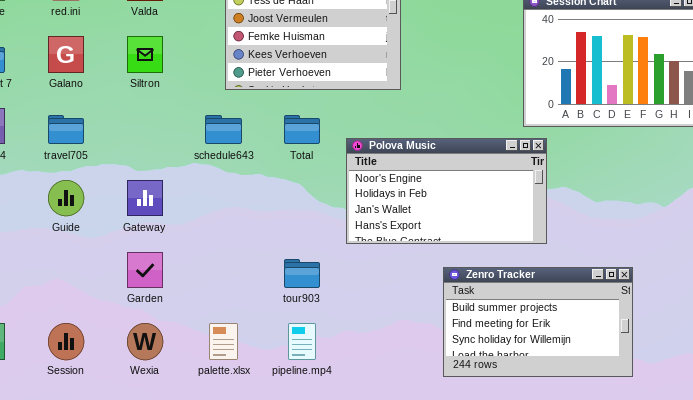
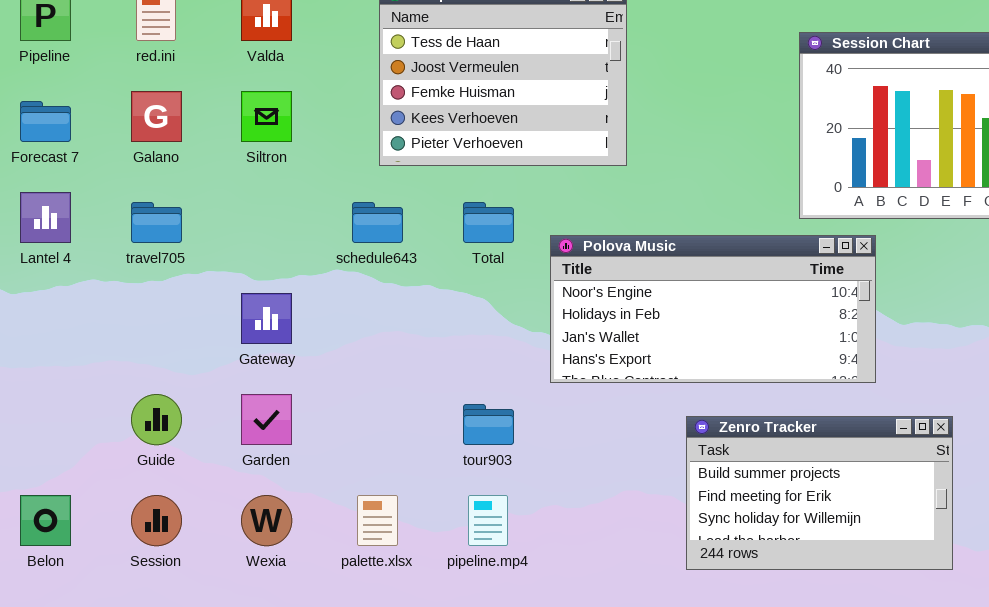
Polova Music: [346,138,547,244] -> [550,235,876,383], resized
Guide: [48,180,84,216] -> [131,394,182,445], moved

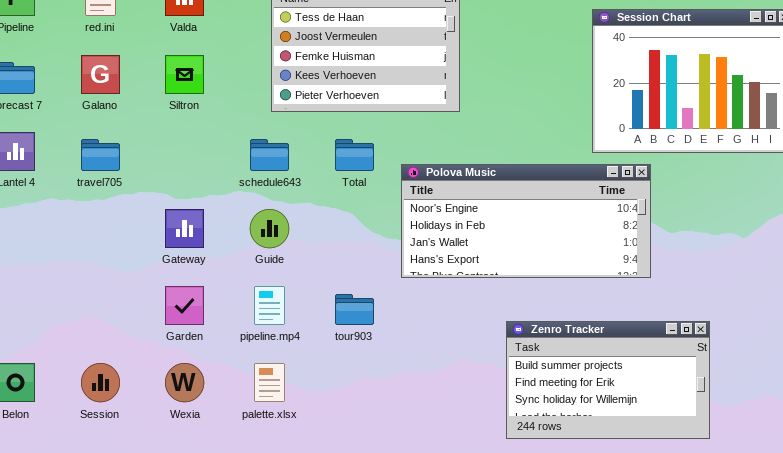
Guide: [131,394,182,445] -> [250,209,289,248], moved
Zenro Tracker: [686,416,953,570] -> [506,321,710,439], moved
pipeline.mp4: [468,495,508,546] -> [254,286,285,325], moved

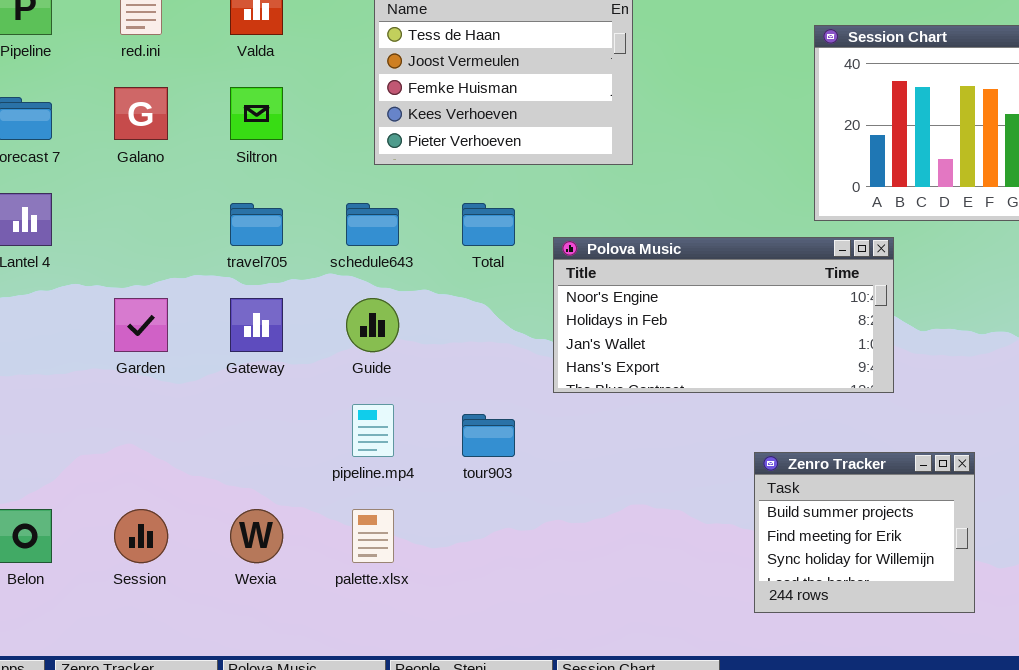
travel705: [81,139,120,171] -> [230,203,283,246], moved
Garden: [165,286,204,325] -> [114,298,168,352], moved
Zenro Tracker: [506,321,710,439] -> [754,452,975,613], resized

